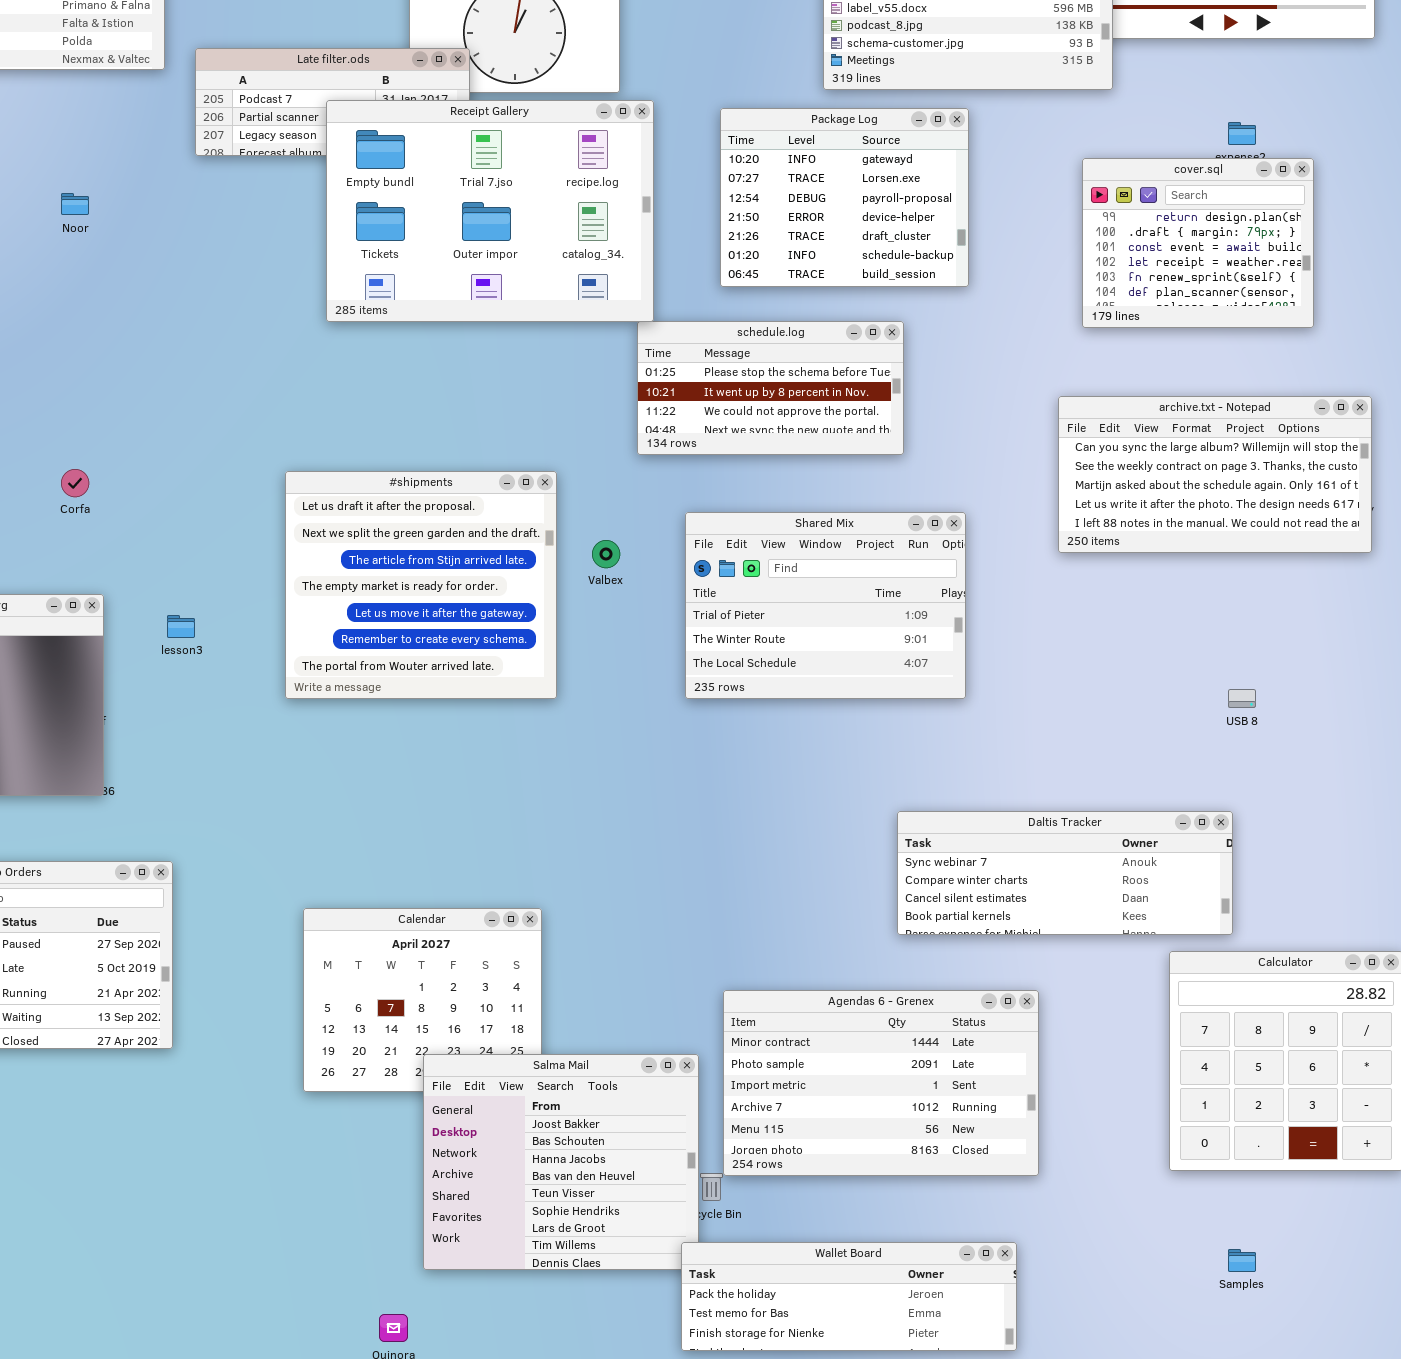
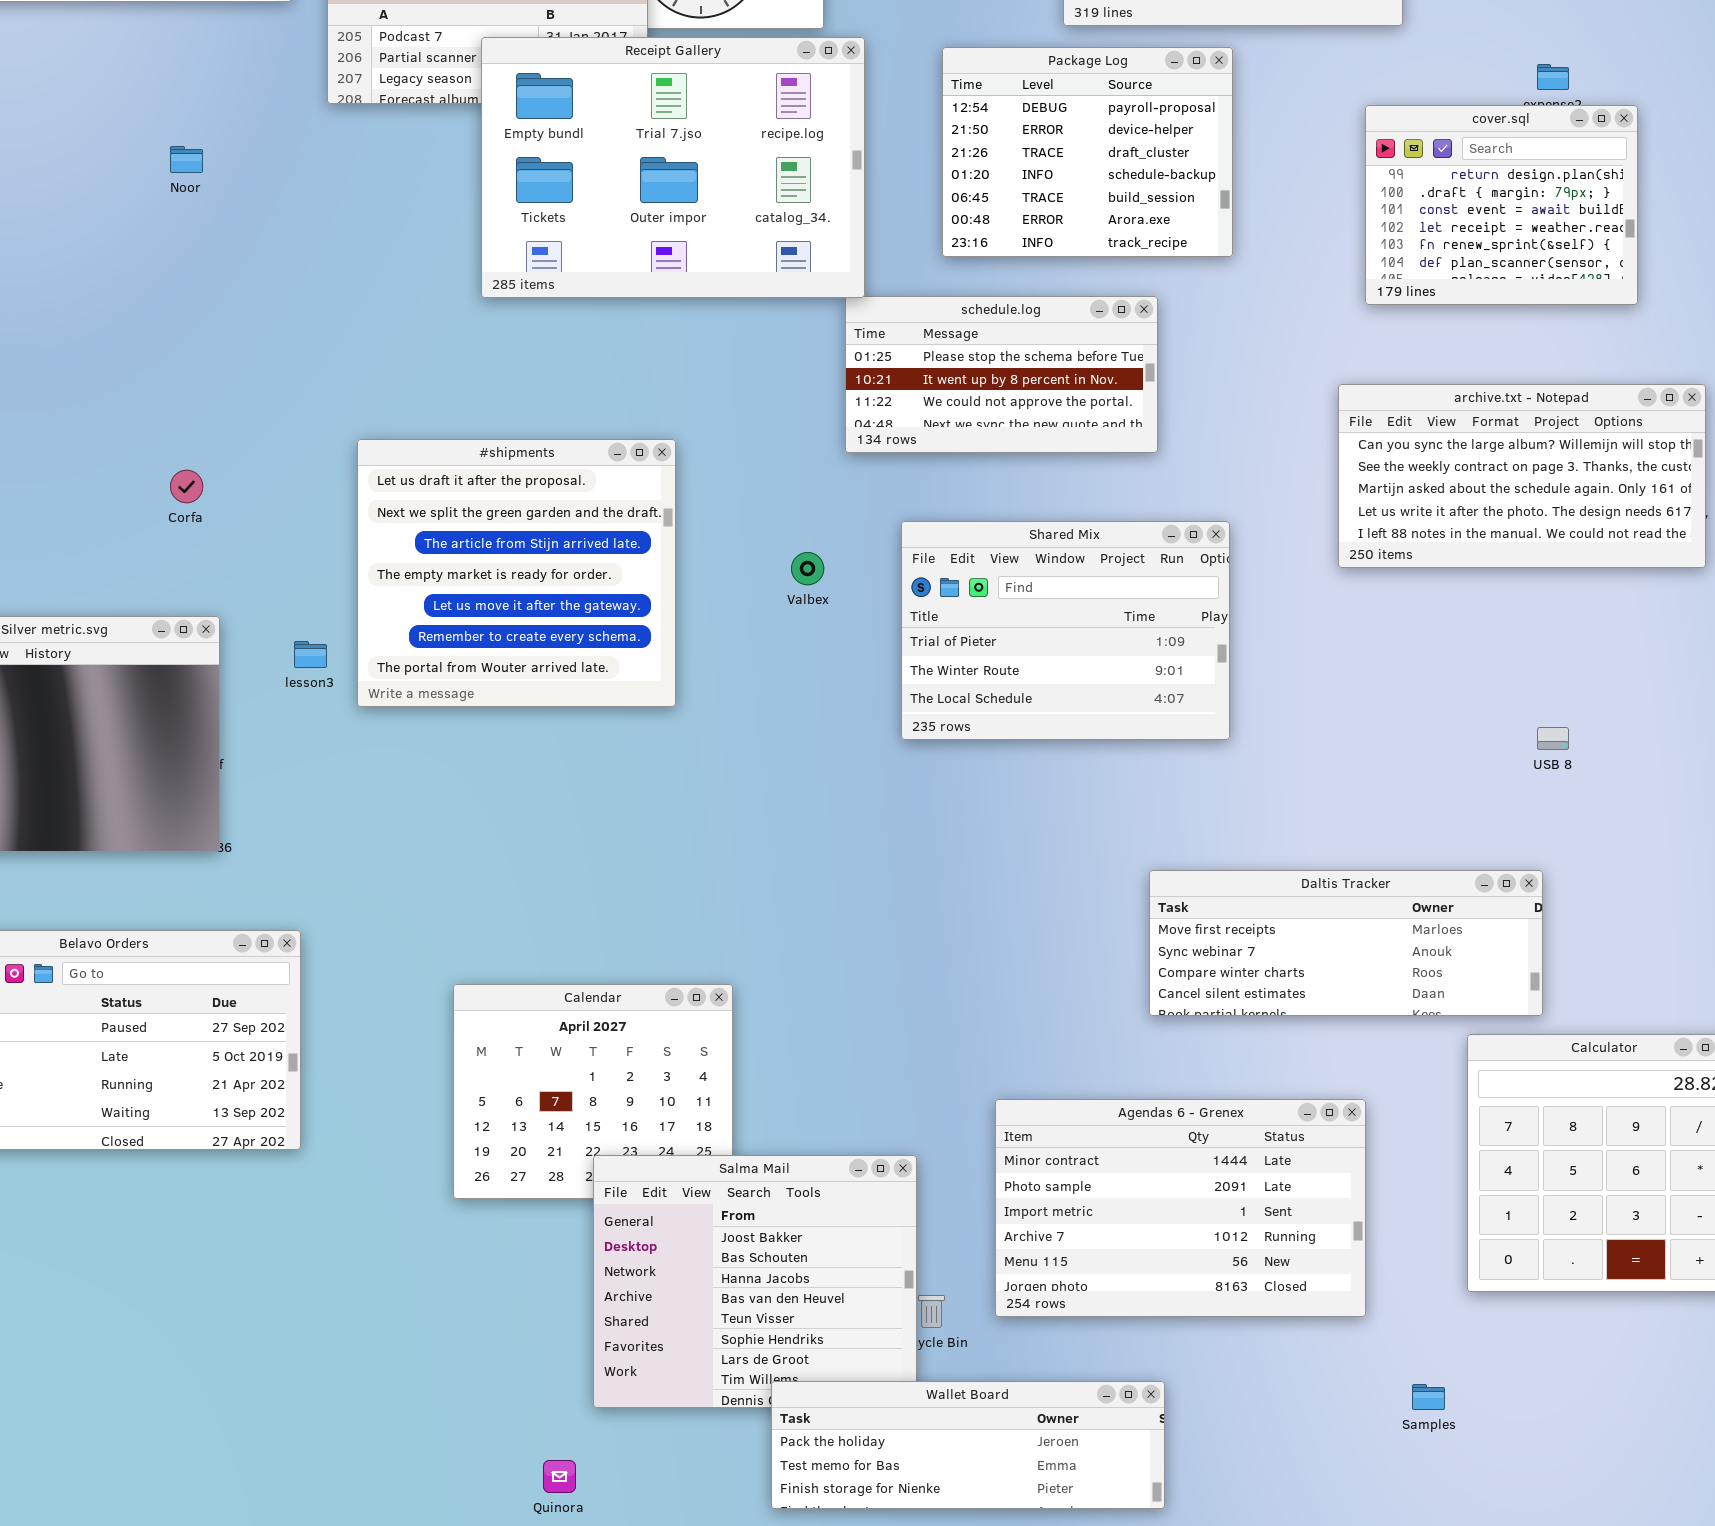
Package Log: [720,108,969,287] -> [942,47,1233,257], scrolled down 2 rows
#shipments: [285,471,557,699] -> [357,439,676,707], moved
Daltis Tracker: [897,811,1233,935] -> [1149,870,1543,1016], scrolled up 1 row
Agendas 6 - Grenex: [723,990,1039,1176] -> [995,1099,1366,1317], moved
Wallet Board: [681,1242,1017,1351] -> [771,1381,1165,1509], moved
Samples: [1228,1249,1256,1272] -> [1412,1384,1445,1410], moved

